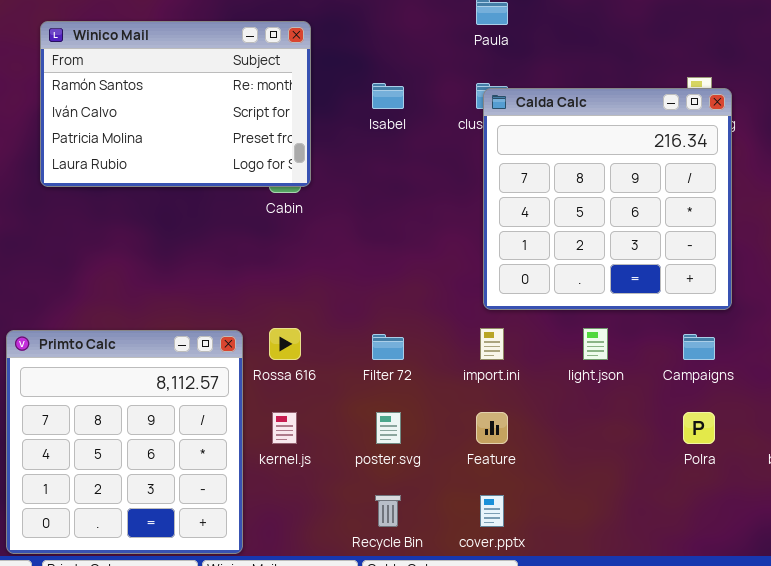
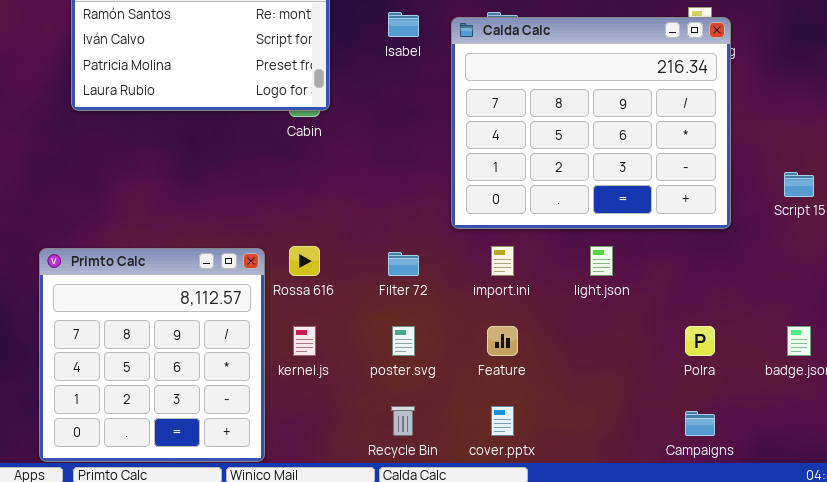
Calda Calc: [483,88,732,310] -> [451,17,731,229], resized
Campaigns: [683,334,715,360] -> [685,411,715,436], moved

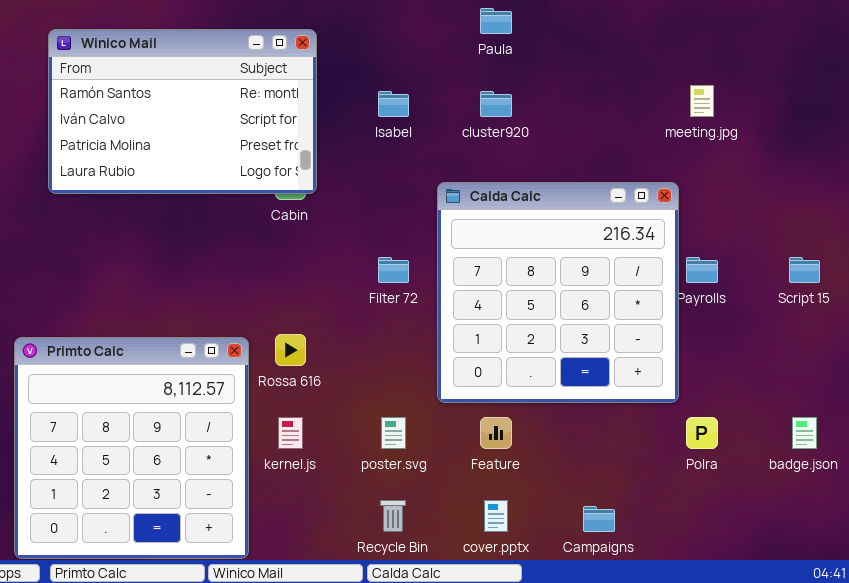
Calda Calc: [451,17,731,229] -> [437,182,679,403], moved, resized
Filter 72: [388,252,419,276] -> [378,257,409,283], moved
Campaigns: [685,411,715,436] -> [583,506,615,532], moved

